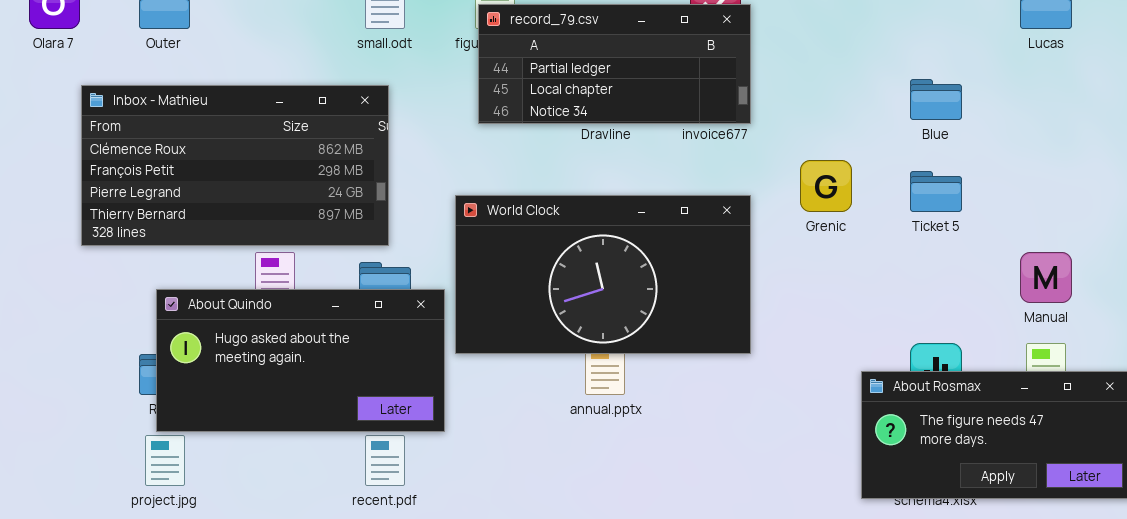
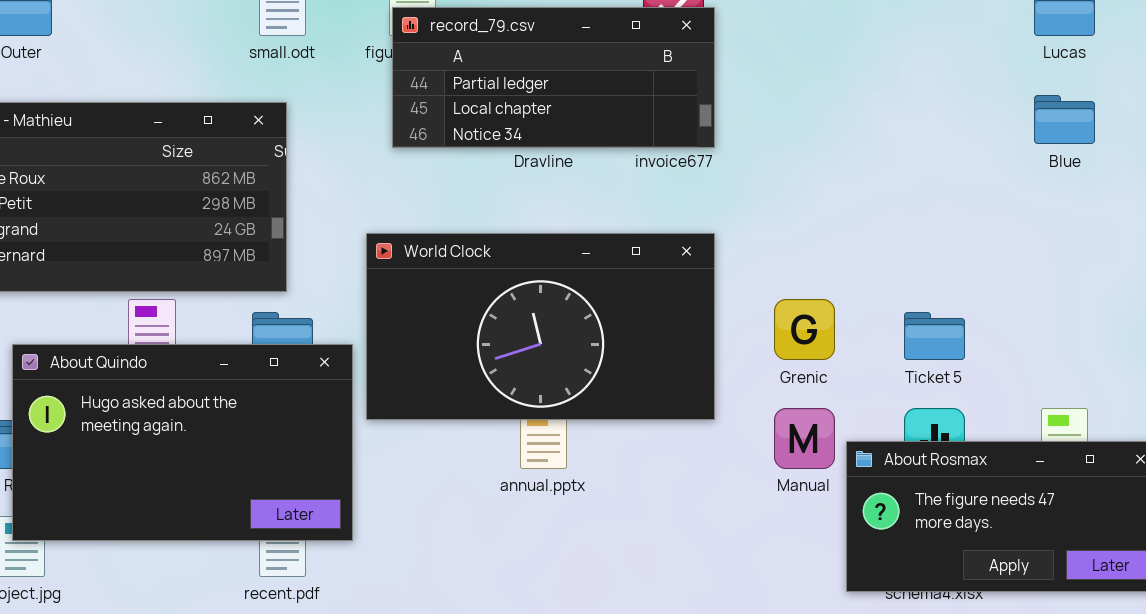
Blue: [910,79,962,120] -> [1034,95,1095,144], moved
Grenic: [800,160,852,212] -> [774,299,835,360], moved
Ticket 5: [910,171,962,212] -> [904,312,965,360], moved
Manual: [1020,252,1072,303] -> [774,408,835,469], moved
About Quindo: [156,289,445,432] -> [12,344,353,541], resized

